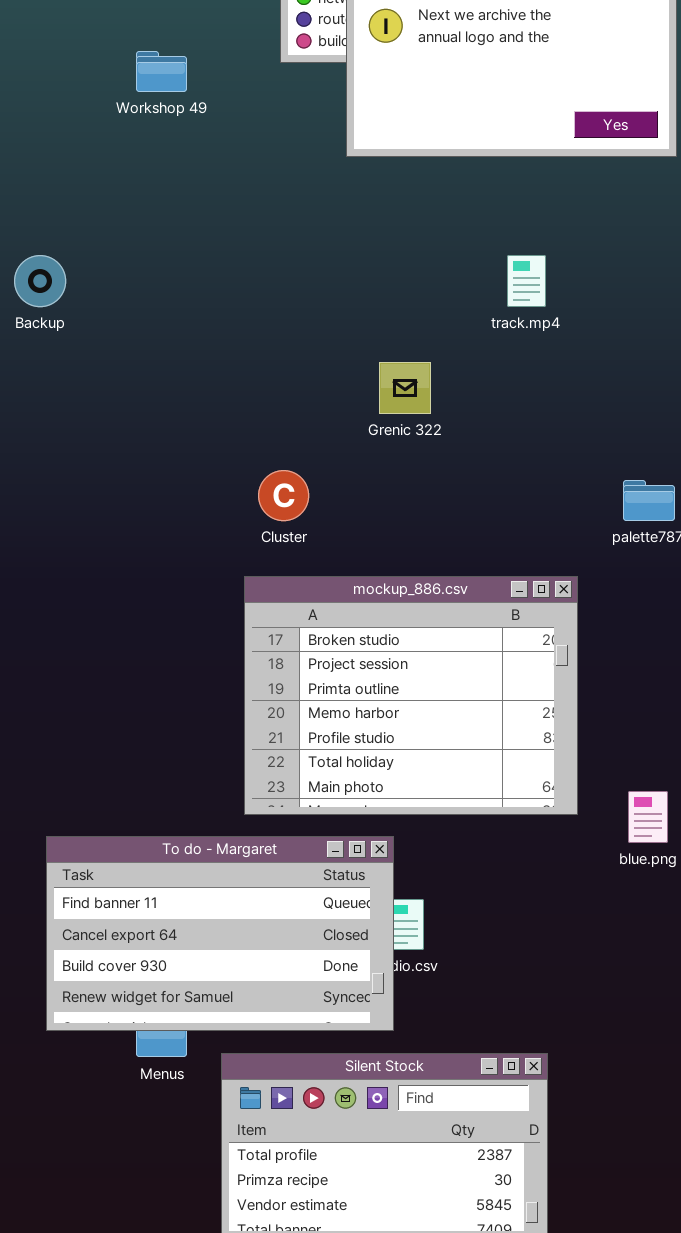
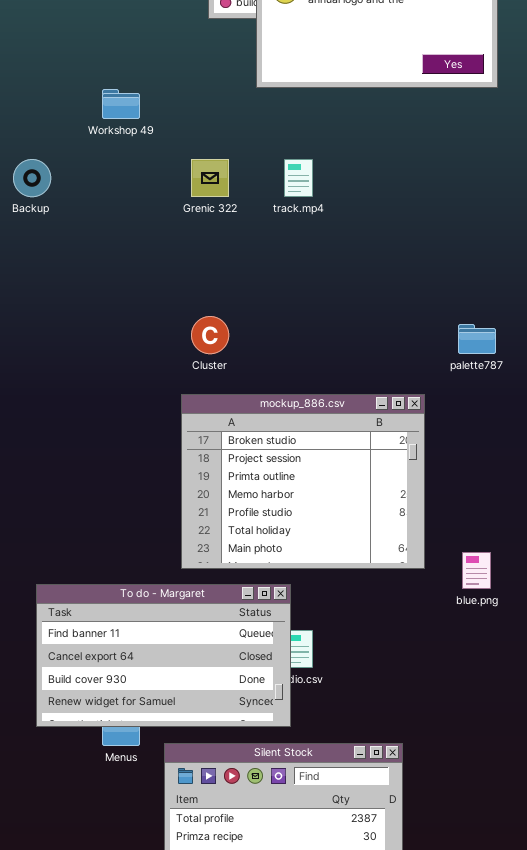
Workshop 49: [136,51,187,92] -> [102,89,140,119], moved
track.mp4: [507,255,546,307] -> [284,159,313,197], moved
Grenic 322: [379,362,431,414] -> [191,159,229,197], moved

